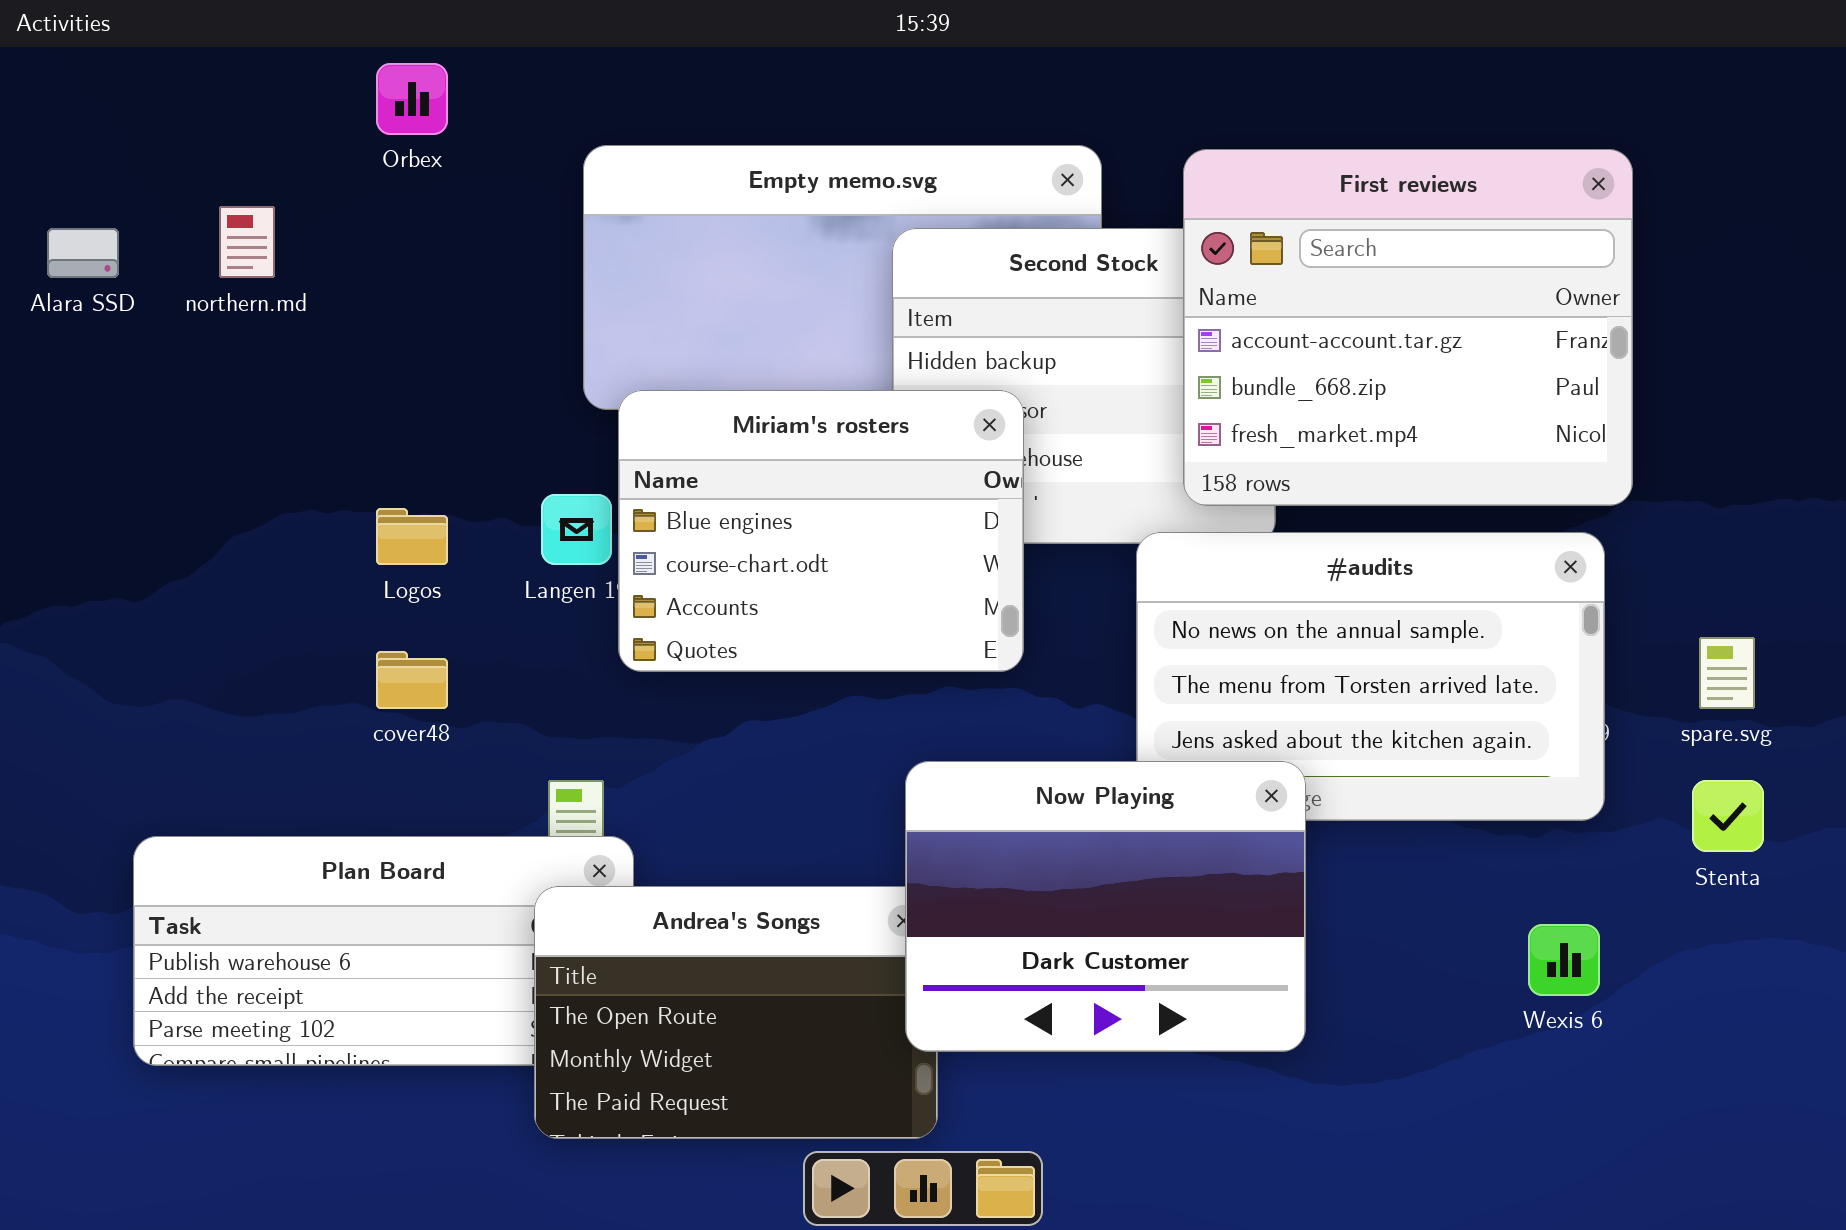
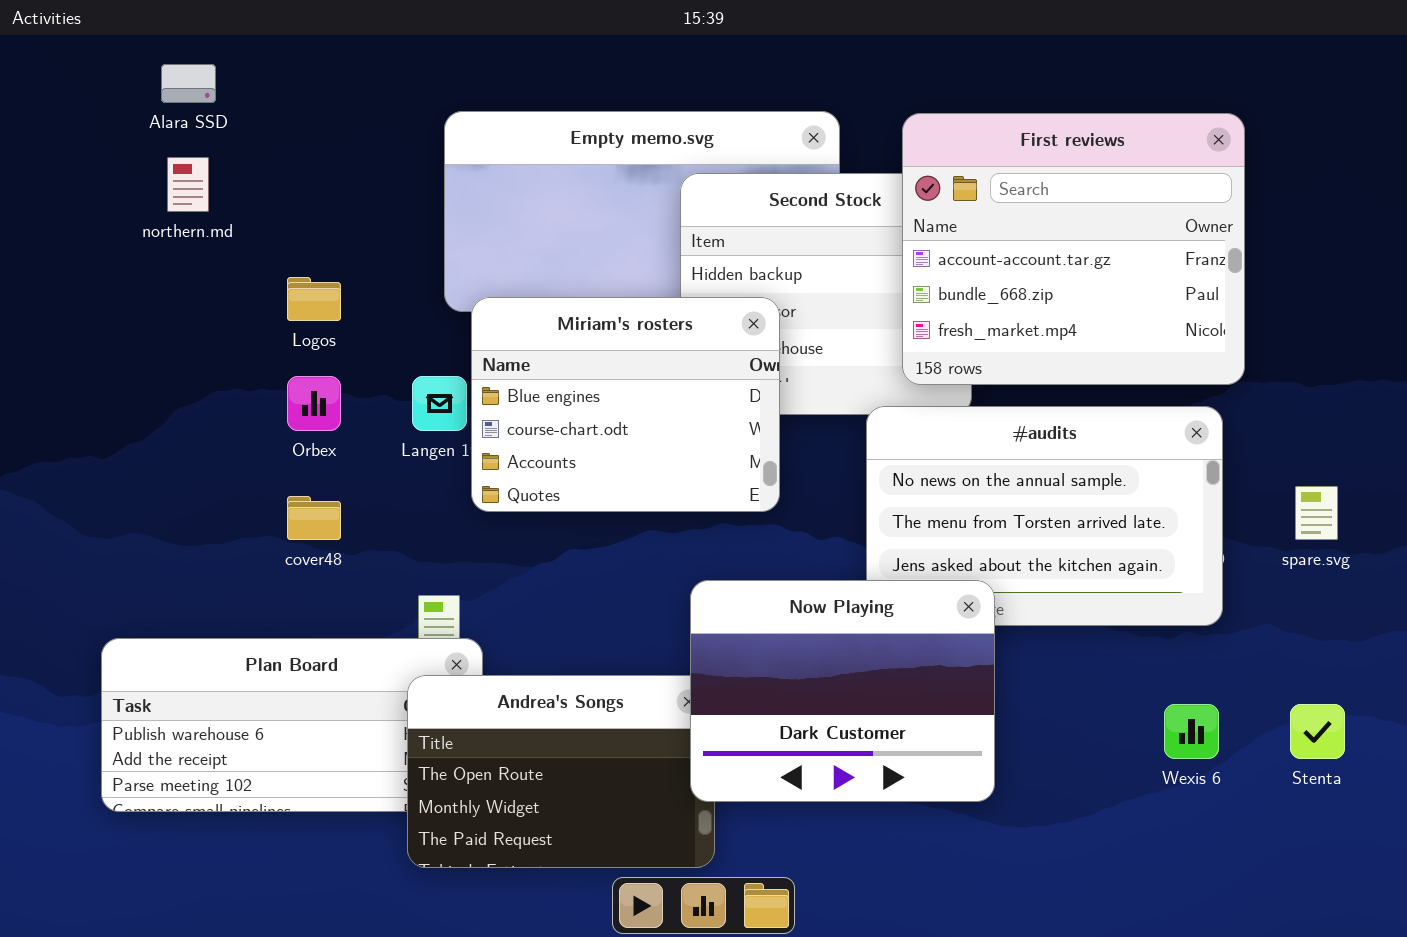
Orbex: [376,63,448,135] -> [287,376,341,431], moved
Alara SSD: [47,228,119,278] -> [161,64,216,103], moved
Logos: [376,508,448,565] -> [287,277,341,321], moved
Stenta: [1692,780,1764,852] -> [1290,704,1345,759], moved

